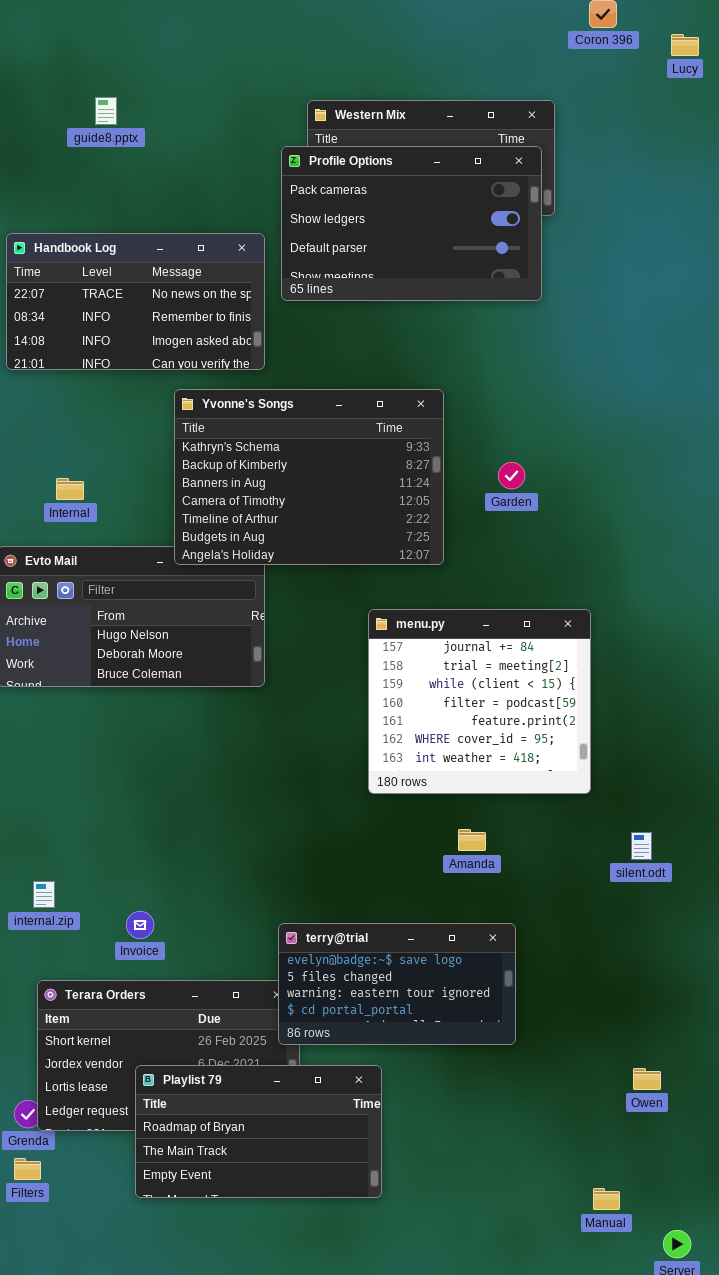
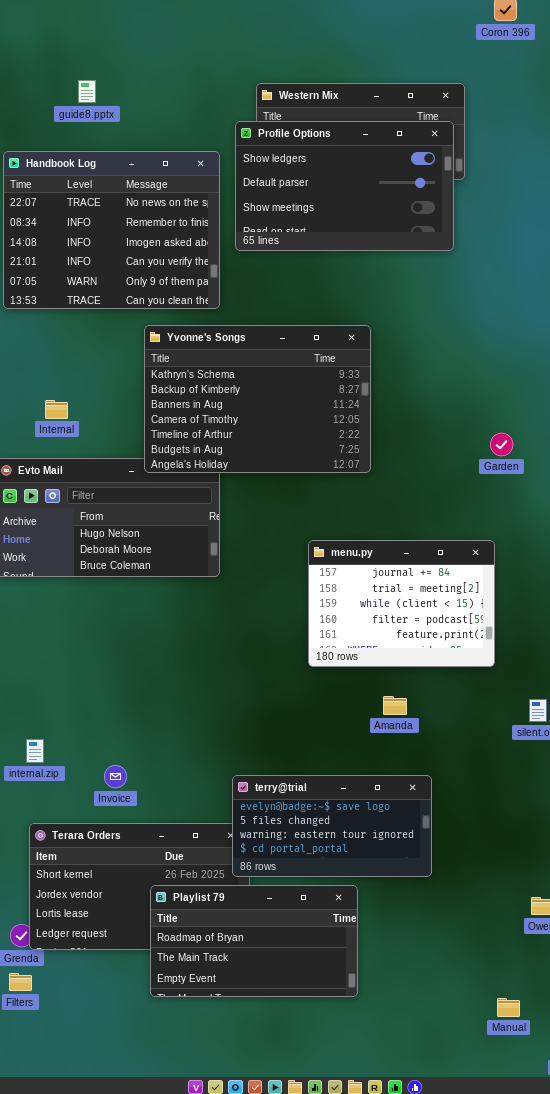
Profile Options: [281,146,542,301] -> [235,121,454,251], scrolled down 1 row
Handbook Log: [6,233,265,370] -> [3,151,220,309], resized
Garden: [498,462,525,489] -> [490,433,513,456], moved
menu.py: [368,609,591,794] -> [308,540,495,667], resized
Playlist 79: [135,1065,382,1198] -> [150,885,358,997], moved

